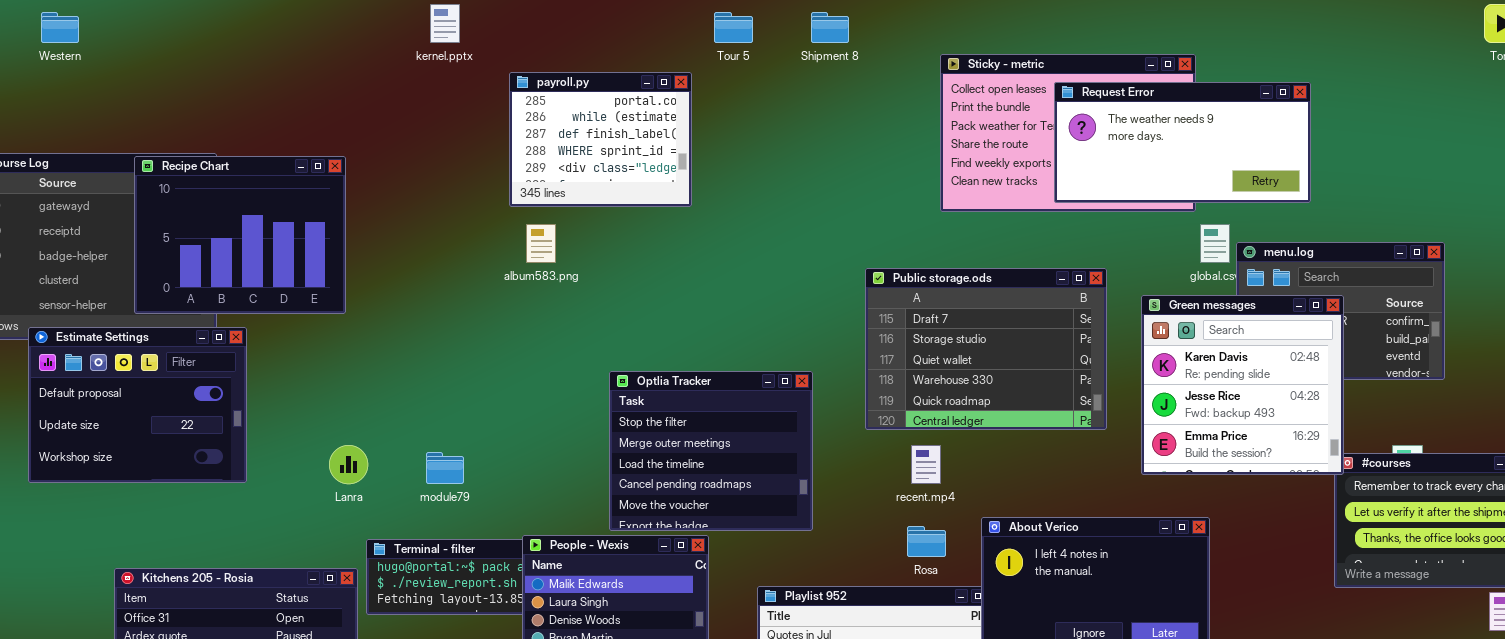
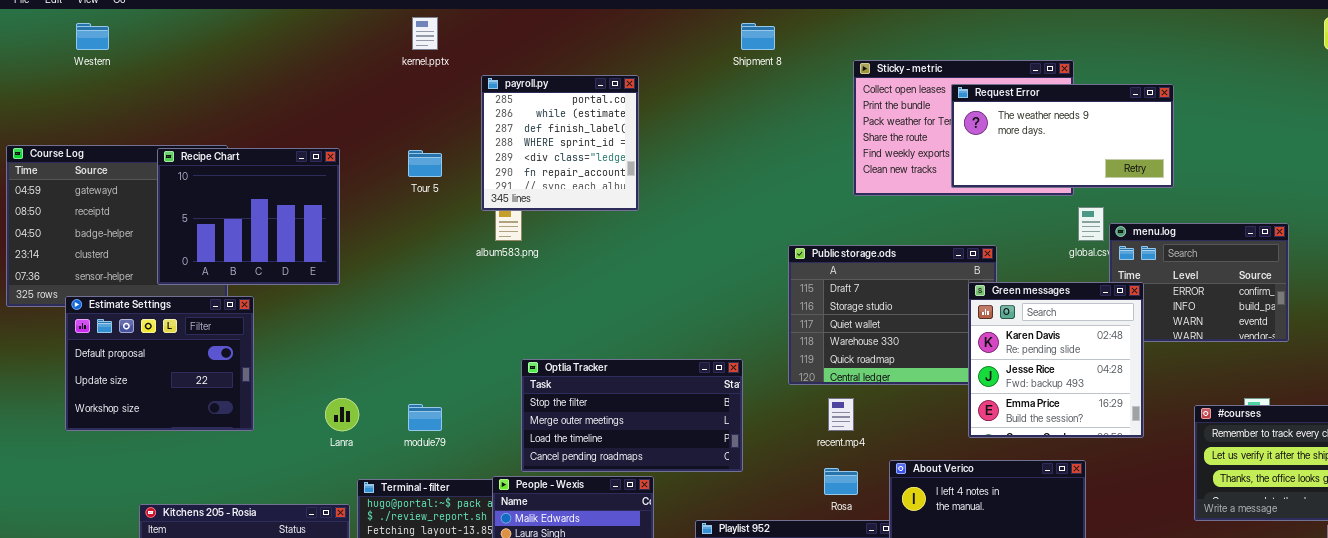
Tour 5: [714,12,753,43] -> [408,150,442,177], moved
payroll.py: [509,72,692,207] -> [481,75,639,211], resized
Green messages: [1141,295,1344,475] -> [968,282,1144,438], moved
Optlia Tracker: [609,371,813,531] -> [521,359,743,472], resized

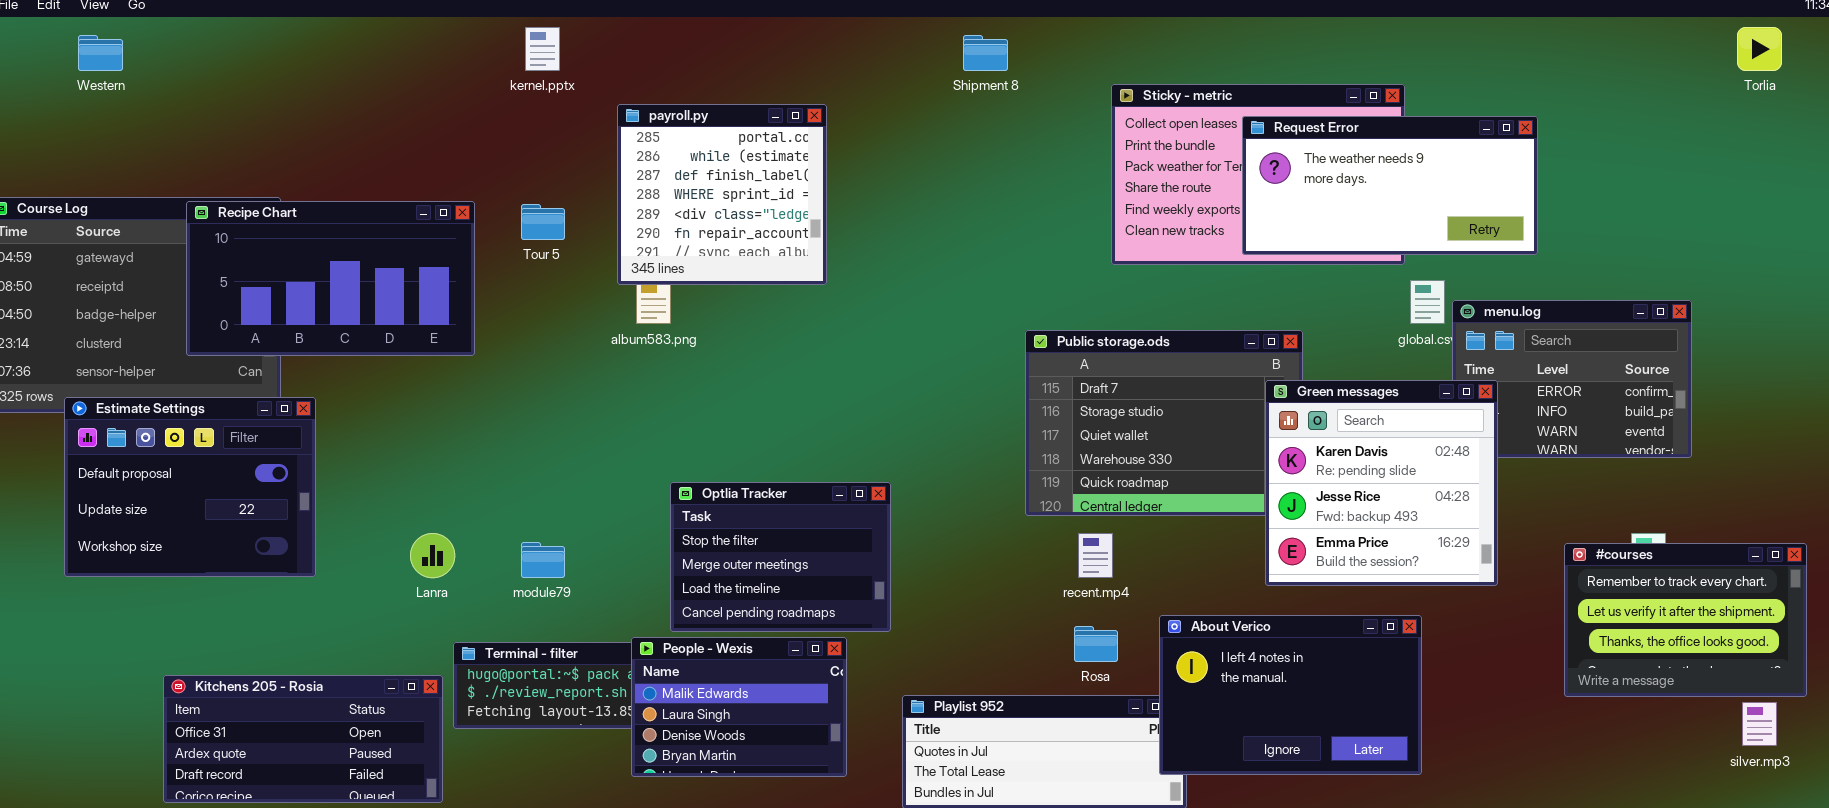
Recipe Chart: [157,148,340,285] -> [186,201,475,356], resized
Optlia Tracker: [521,359,743,472] -> [670,482,891,632], resized

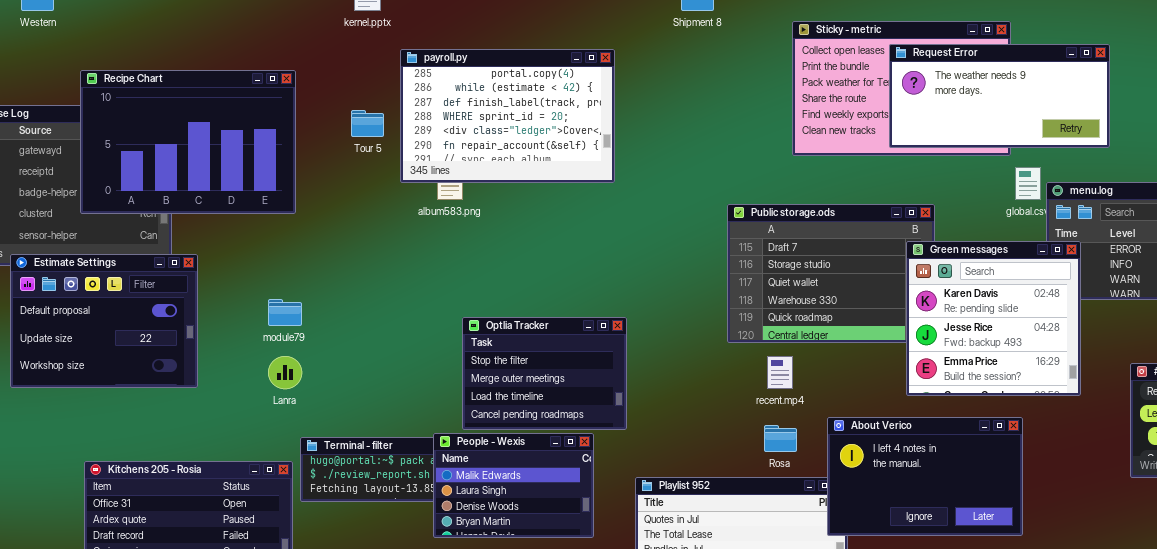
payroll.py: [617,104,827,285] -> [400,49,615,183], moved, resized
Recipe Chart: [186,201,475,356] -> [80,70,296,214], moved, resized
module79: [521,542,565,578] -> [268,299,302,326], moved

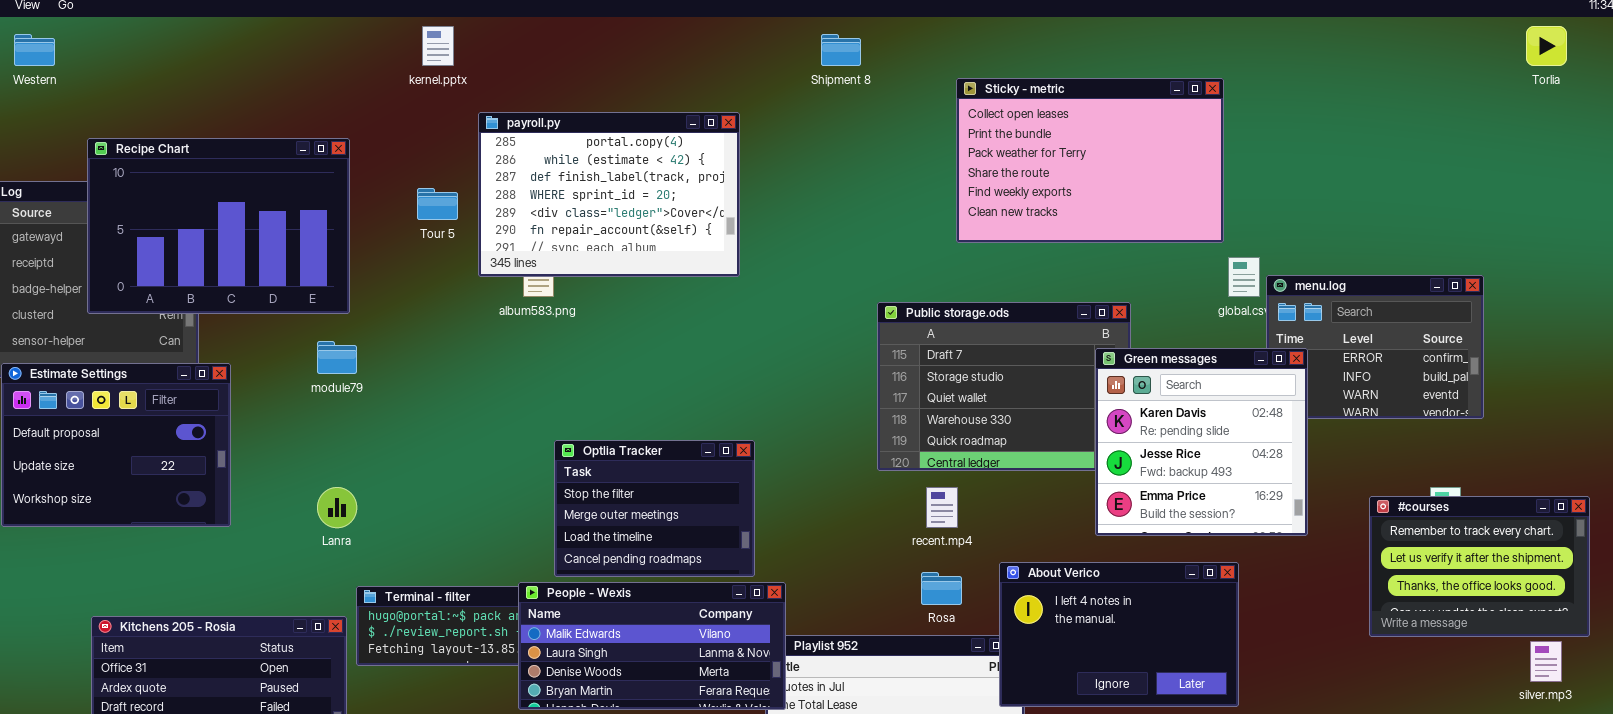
Request Error: [889,44,1110,148] -> none, closed
module79: [268,299,302,326] -> [317,341,357,374], moved
People - Wexis: [433,433,594,538] -> [518,582,786,710], resized

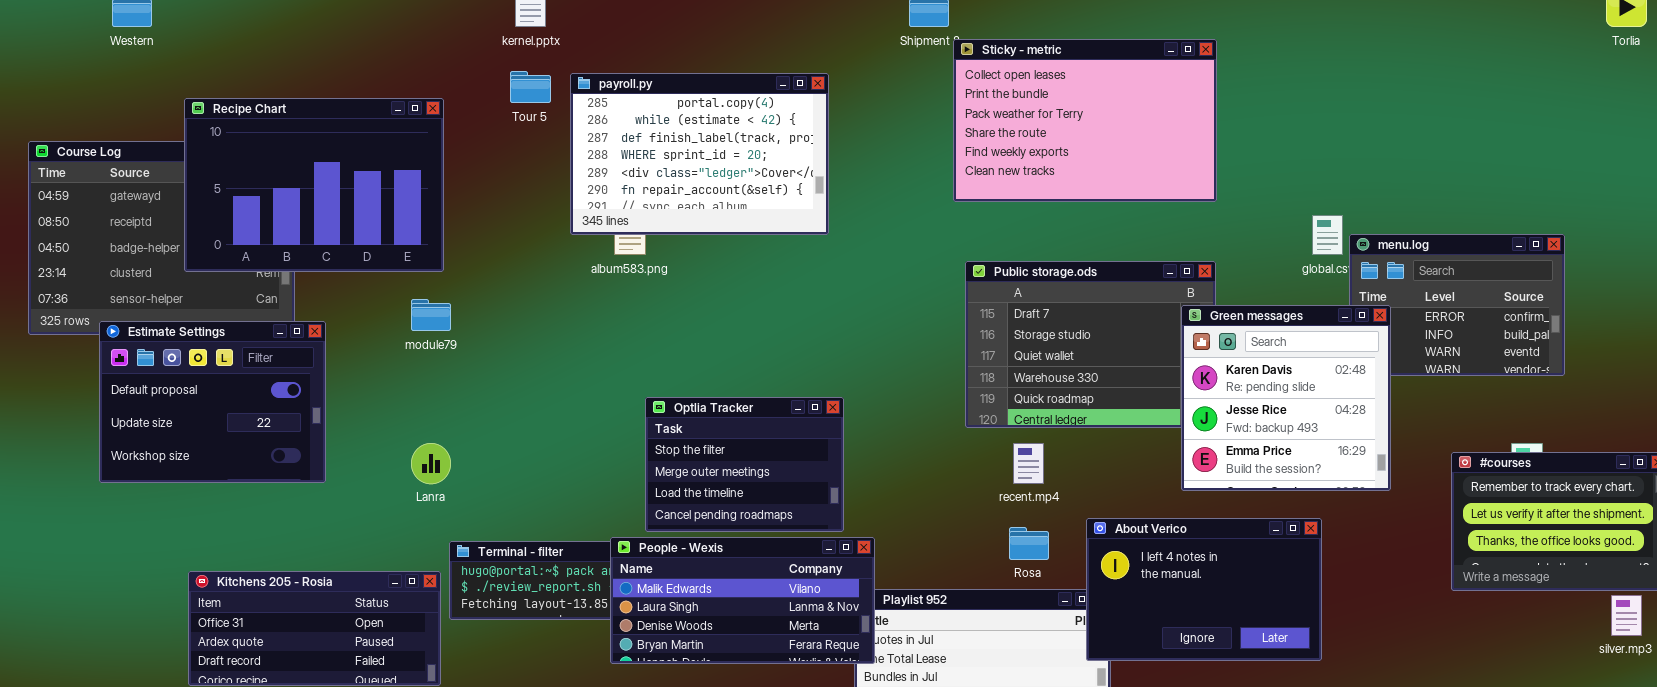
Sticky - metric: [956,78,1224,243] -> [953,39,1217,202], moved
Tour 5: [417,188,458,220] -> [510,71,551,103], moved

